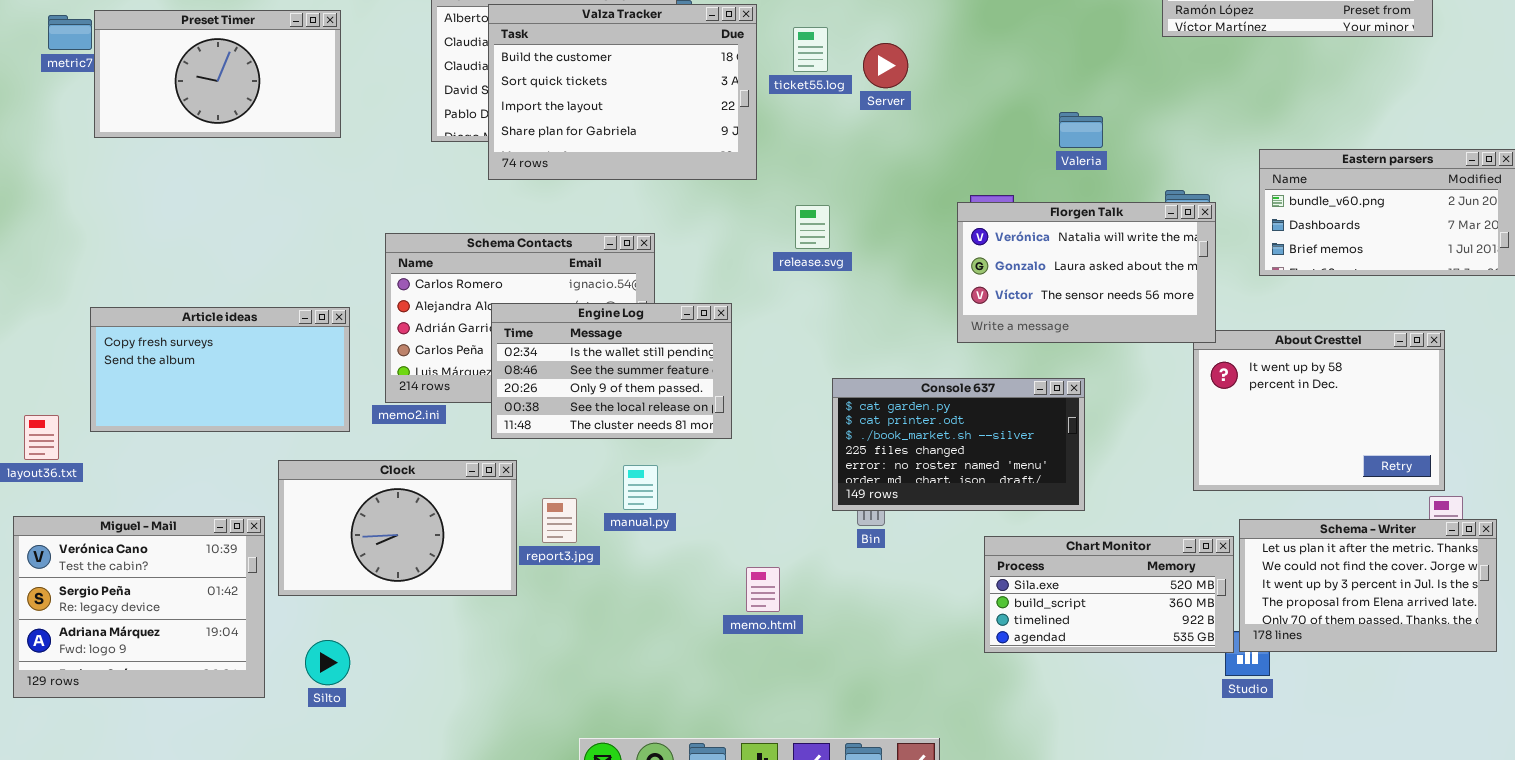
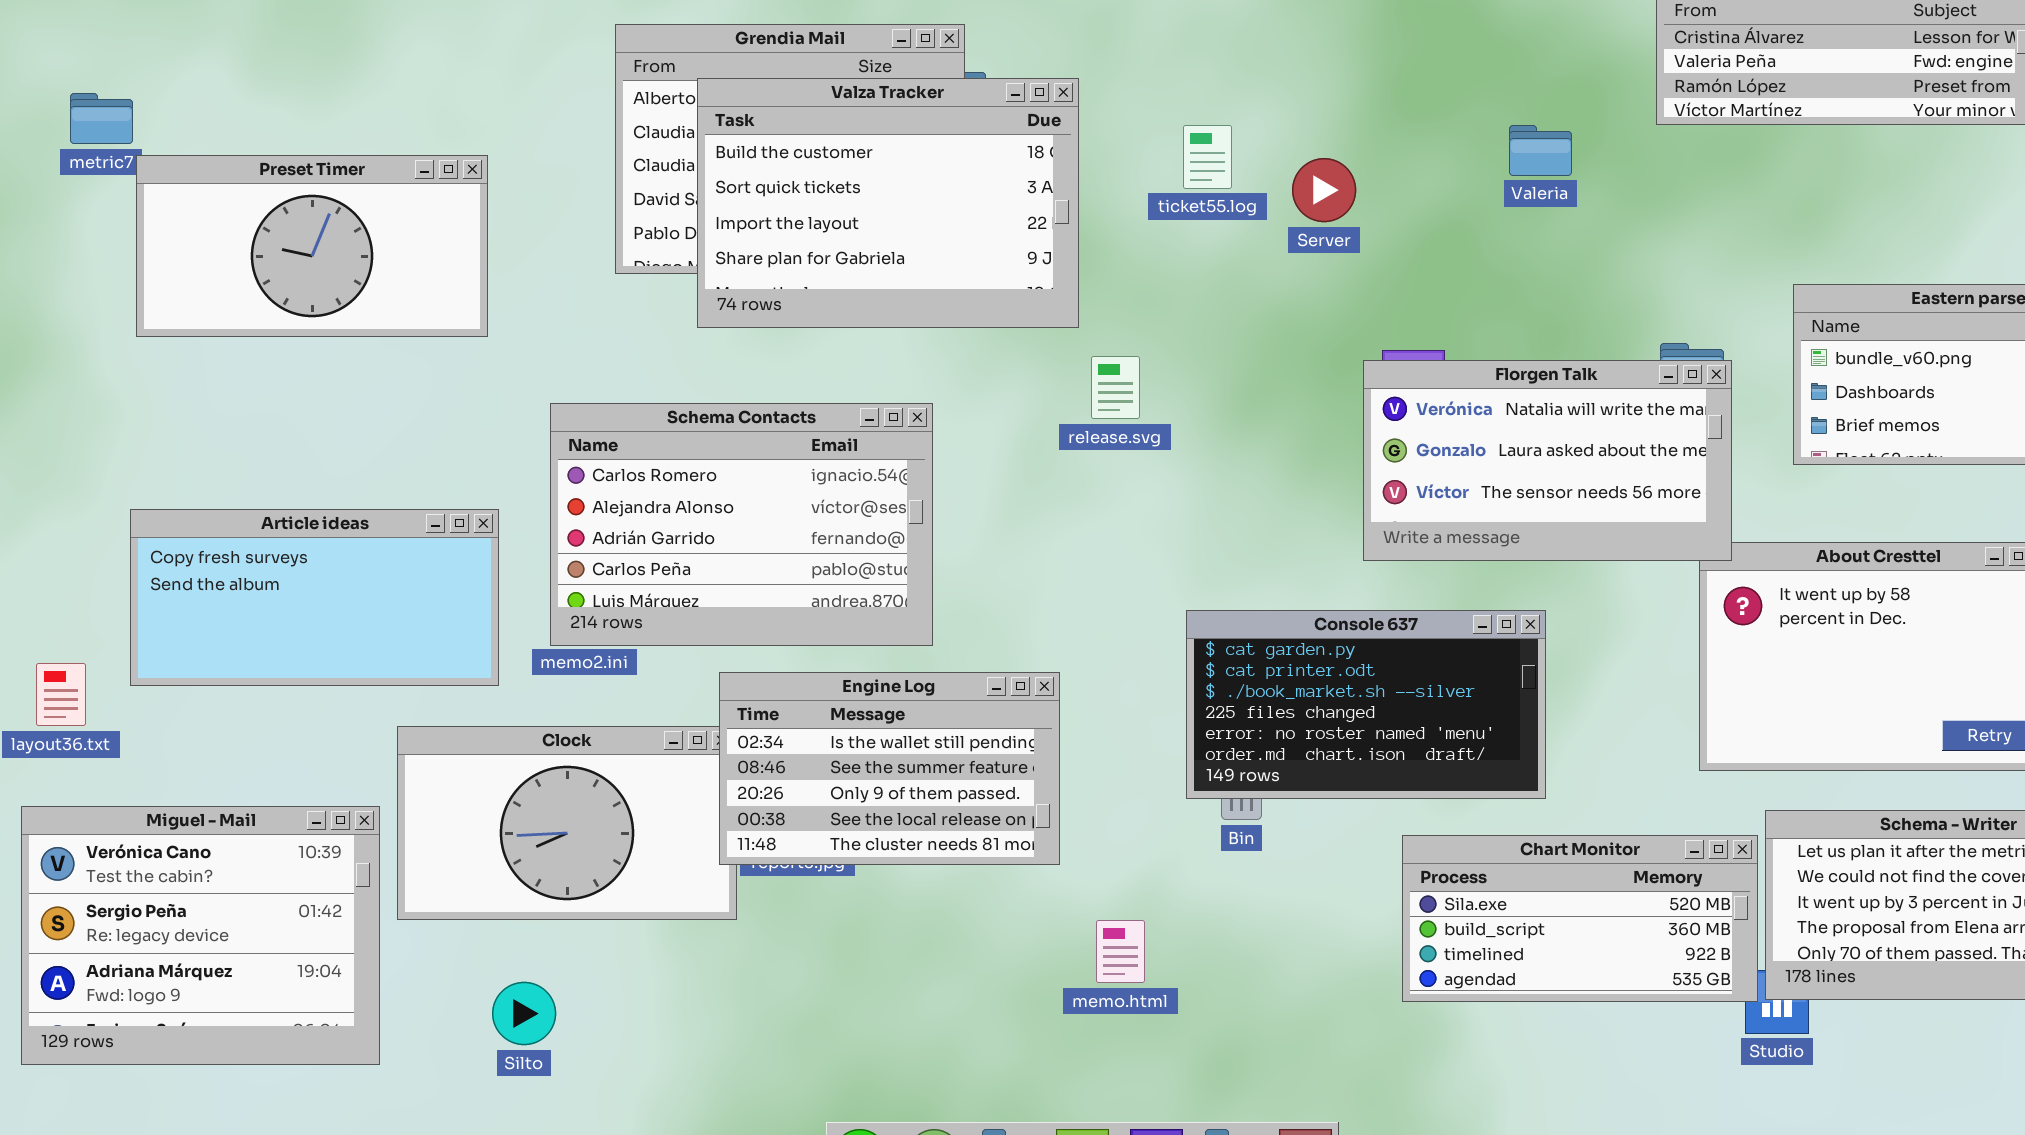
Preset Timer: [94,10,341,138] -> [136,155,488,337], moved
ticket55.log: [793,27,828,72] -> [1183,125,1232,189], moved
Server: [863,43,908,88] -> [1292,158,1356,222], moved
Valeria: [1059,112,1103,148] -> [1509,125,1572,176], moved
release.svg: [795,205,830,249] -> [1091,356,1140,419], moved
Engine Log: [491,303,732,439] -> [719,672,1060,865], moved
memo.html: [746,567,780,612] -> [1096,920,1145,983], moved
Silto: [305,640,350,685] -> [492,982,556,1045], moved

